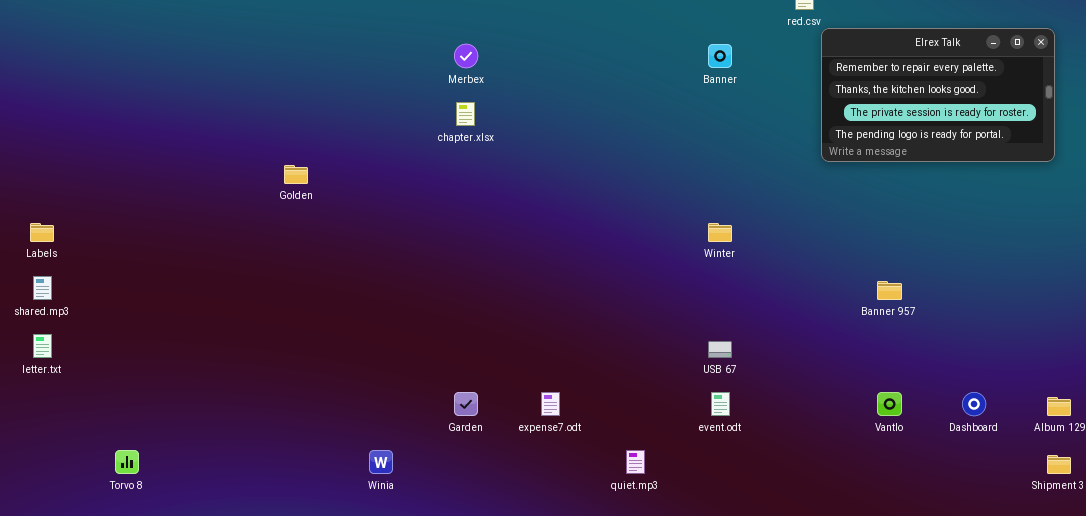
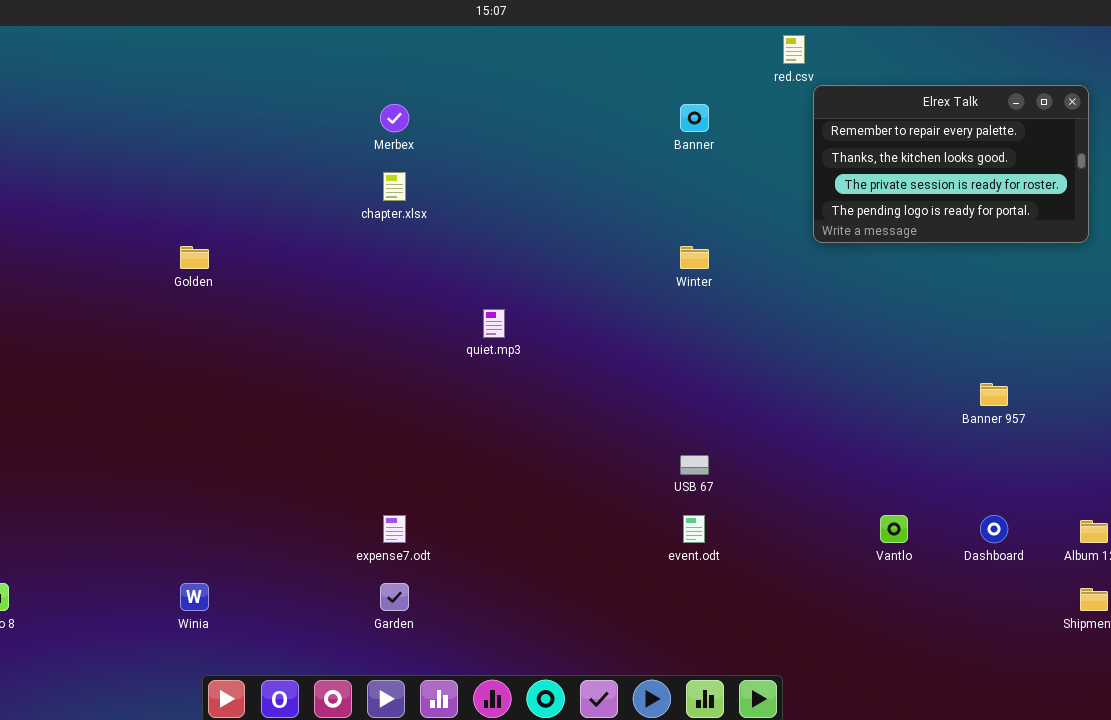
Winter: [708,223,732,242] -> [680,246,709,269], moved
Banner 957: [877,281,902,300] -> [980,383,1008,406], moved
Garden: [454,392,478,416] -> [380,583,409,611], moved
expense7.odt: [541,392,560,416] -> [383,515,406,543], moved
Winia: [369,450,393,474] -> [180,583,209,611], moved
quiet.mp3: [626,450,645,474] -> [483,309,505,338], moved

